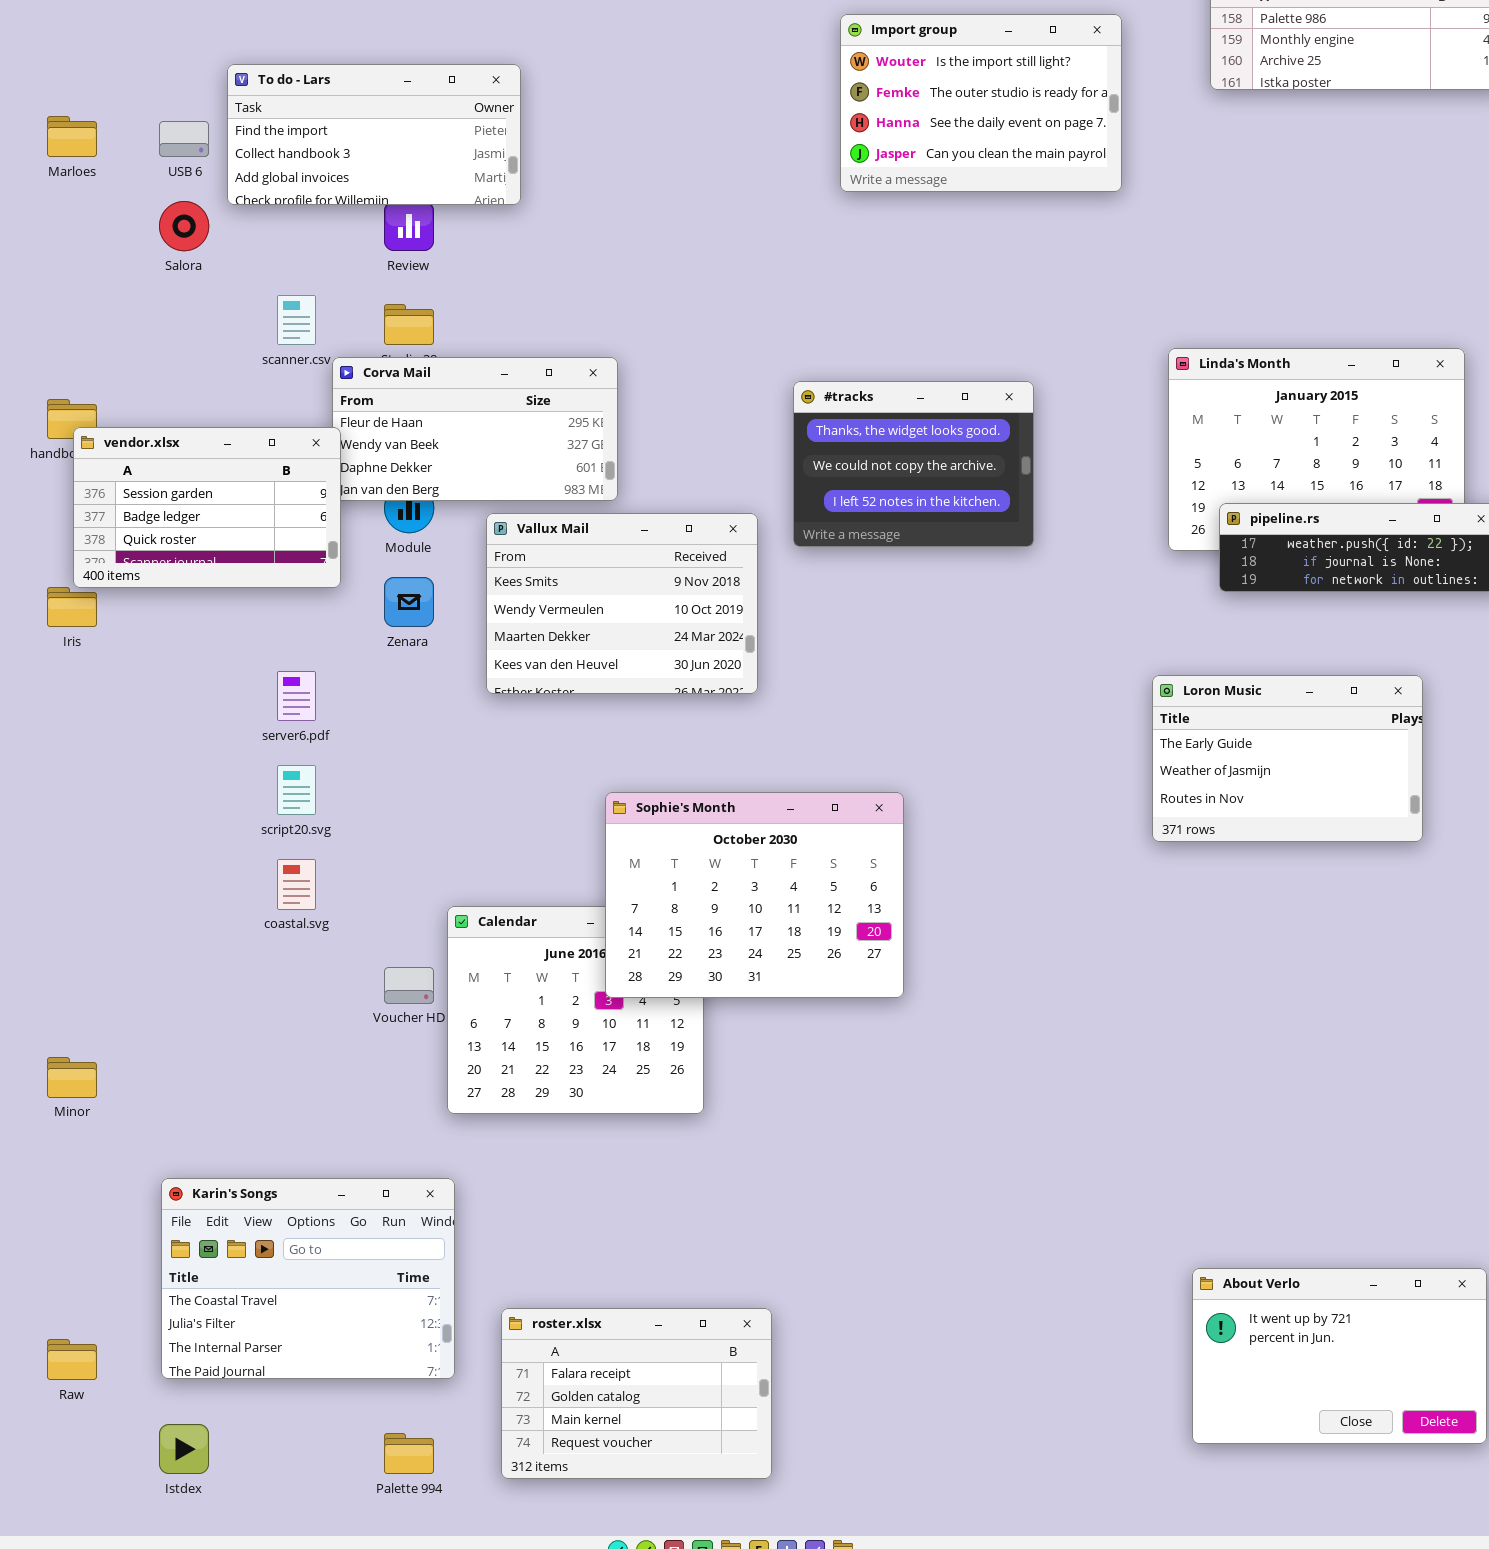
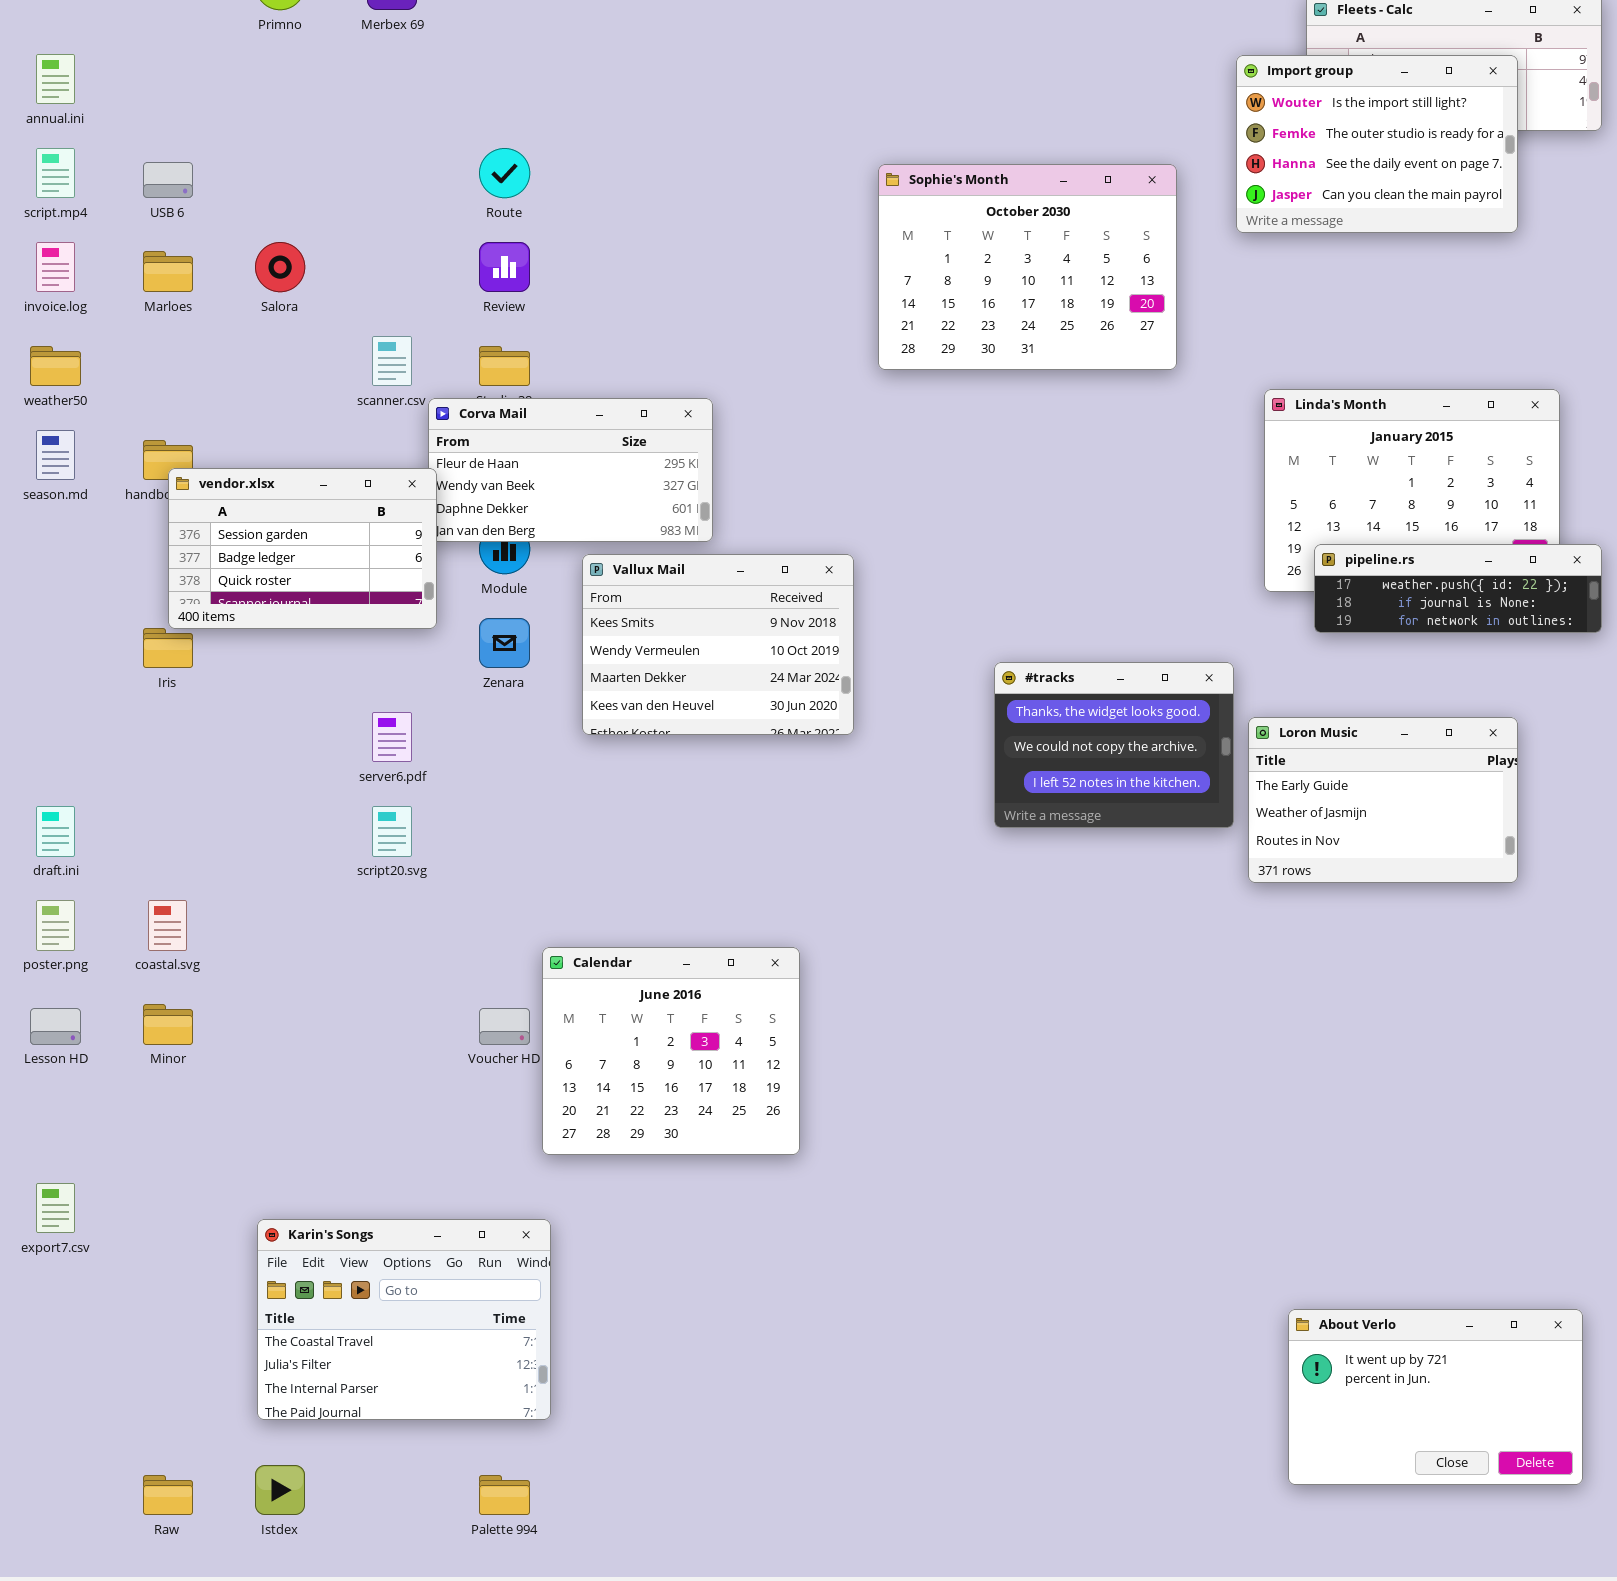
Import group: [840,14,1122,192] -> [1236,55,1518,233], moved
To do - Lars: [227,64,521,205] -> none, closed
Marloes: [47,116,97,157] -> [143,251,193,292], moved
USB 6: [159,121,209,157] -> [143,162,193,198], moved
#tracks: [793,381,1034,547] -> [994,662,1234,828], moved
Sophie's Month: [605,792,904,998] -> [878,164,1177,370], moved
coastal.svg: [277,859,316,910] -> [148,900,187,951], moved
Minor: [47,1057,97,1098] -> [143,1004,193,1045], moved
roster.xlsx: [501,1308,772,1479] -> none, closed
Raw: [47,1339,97,1380] -> [143,1475,193,1515], moved

